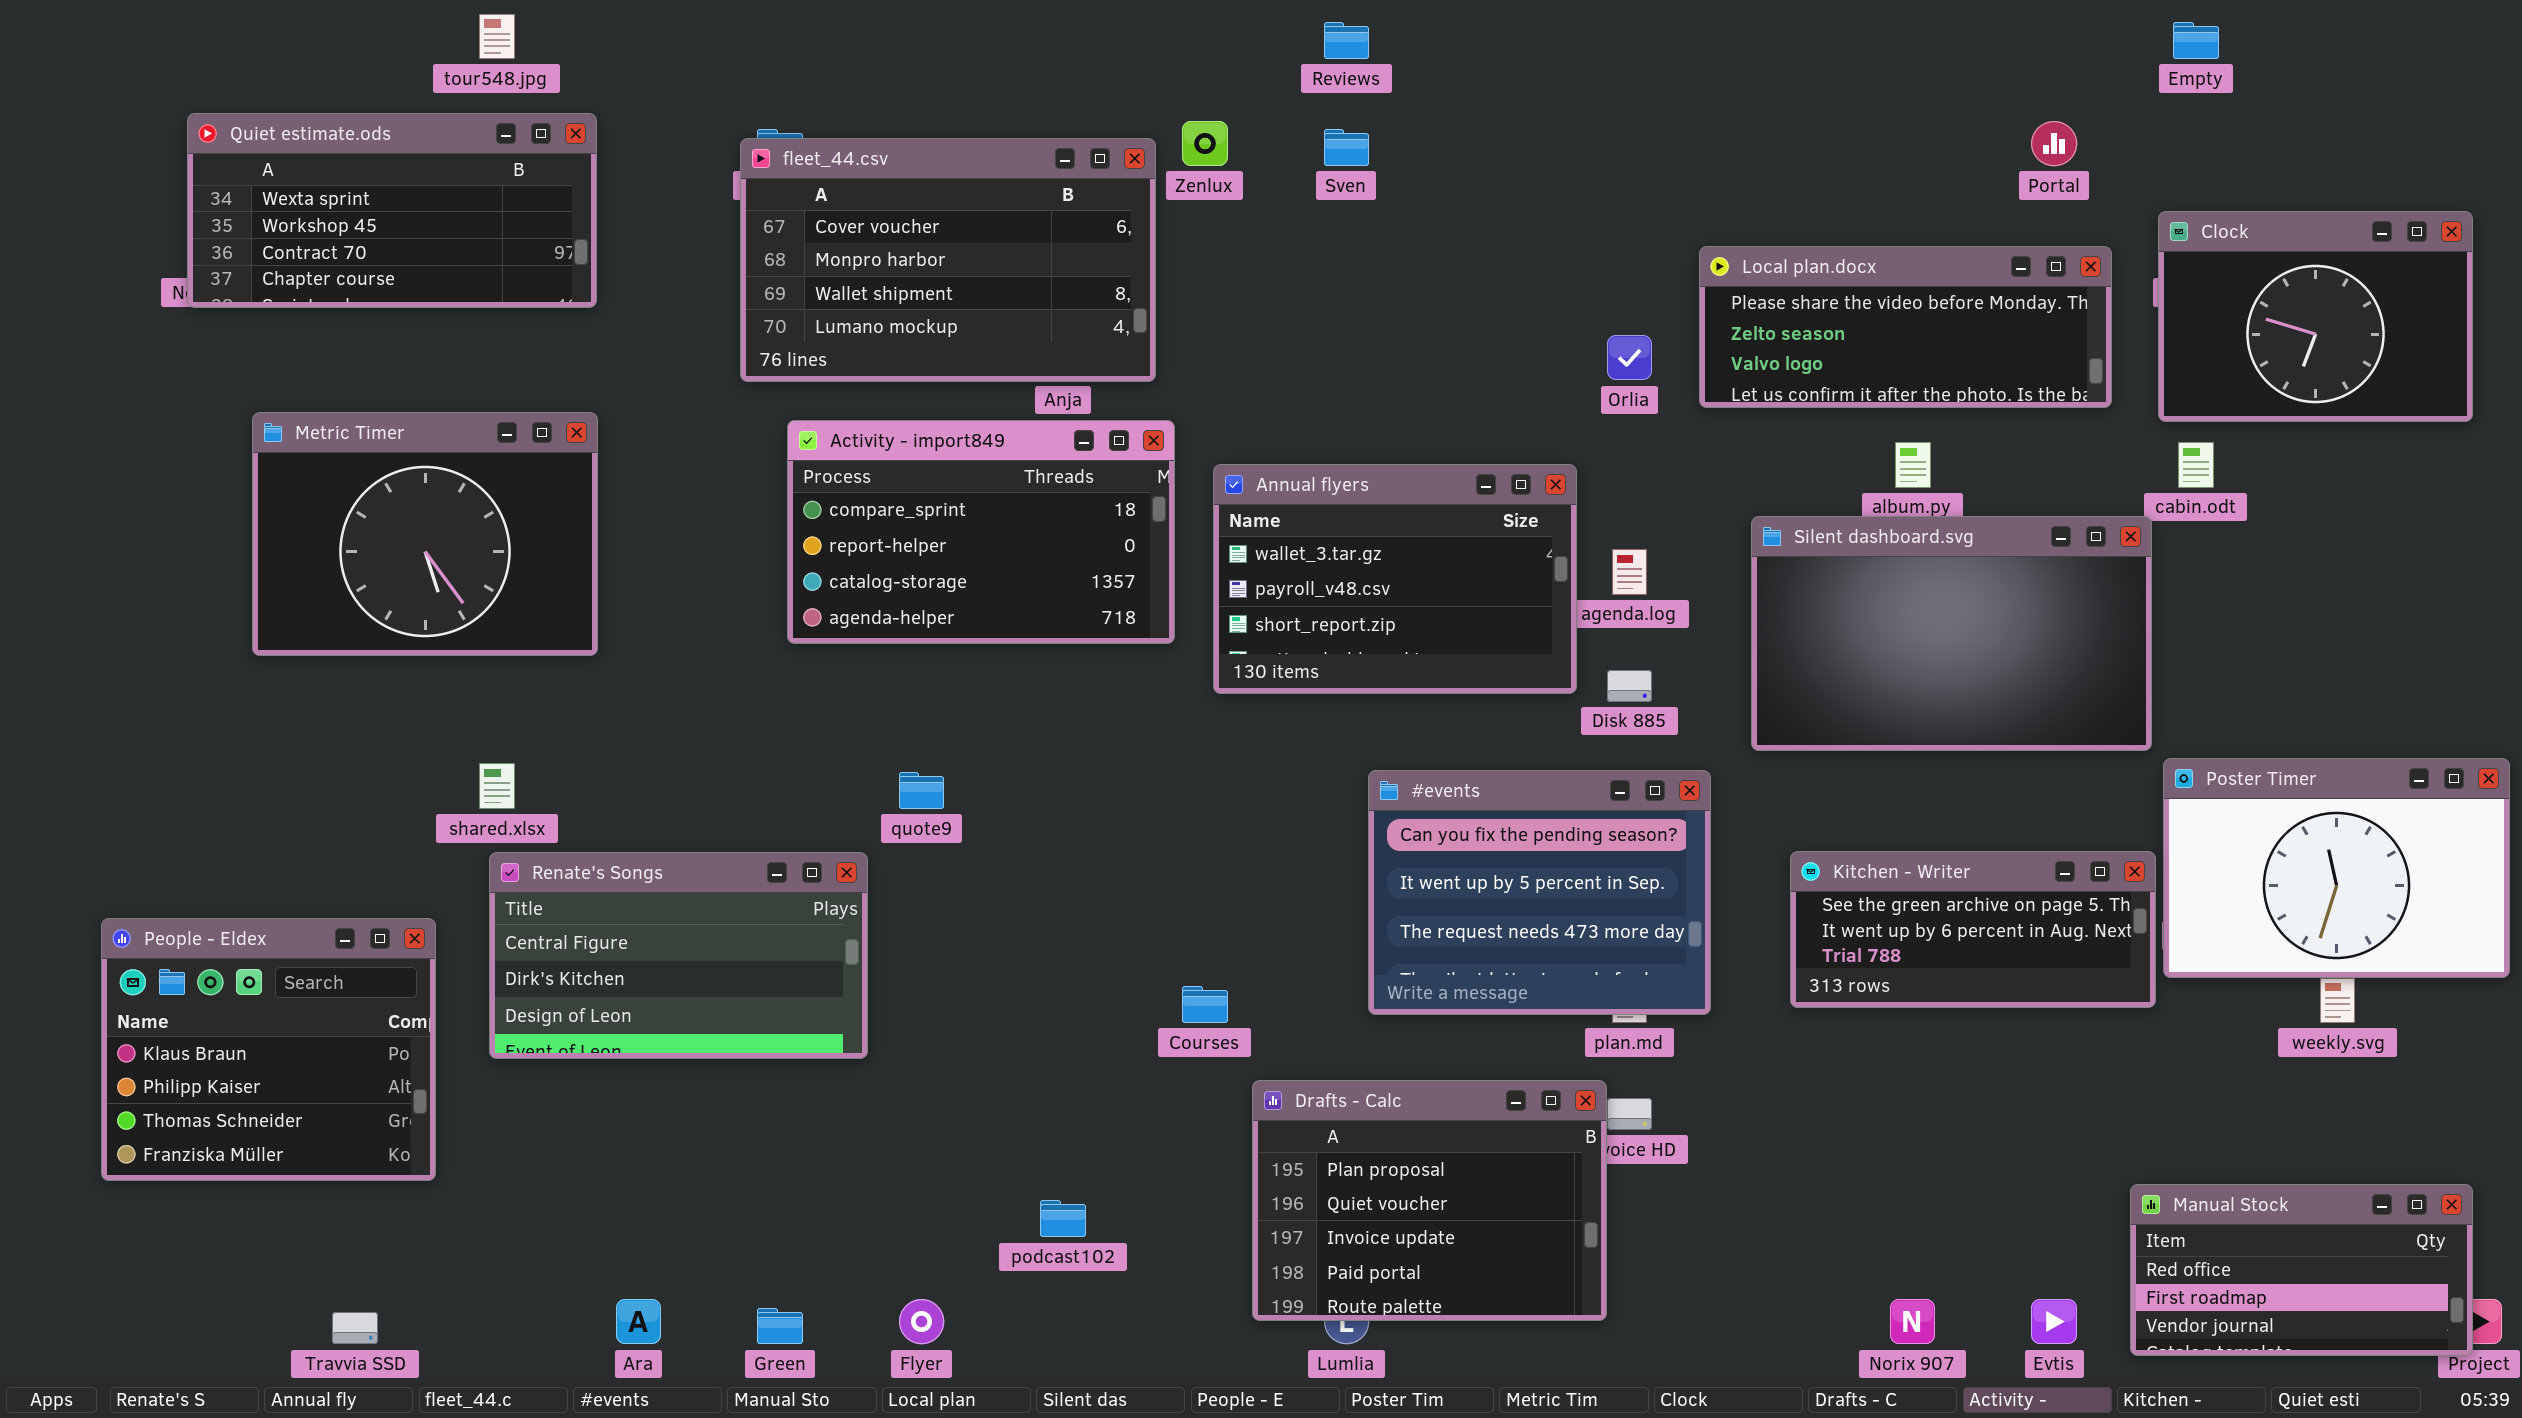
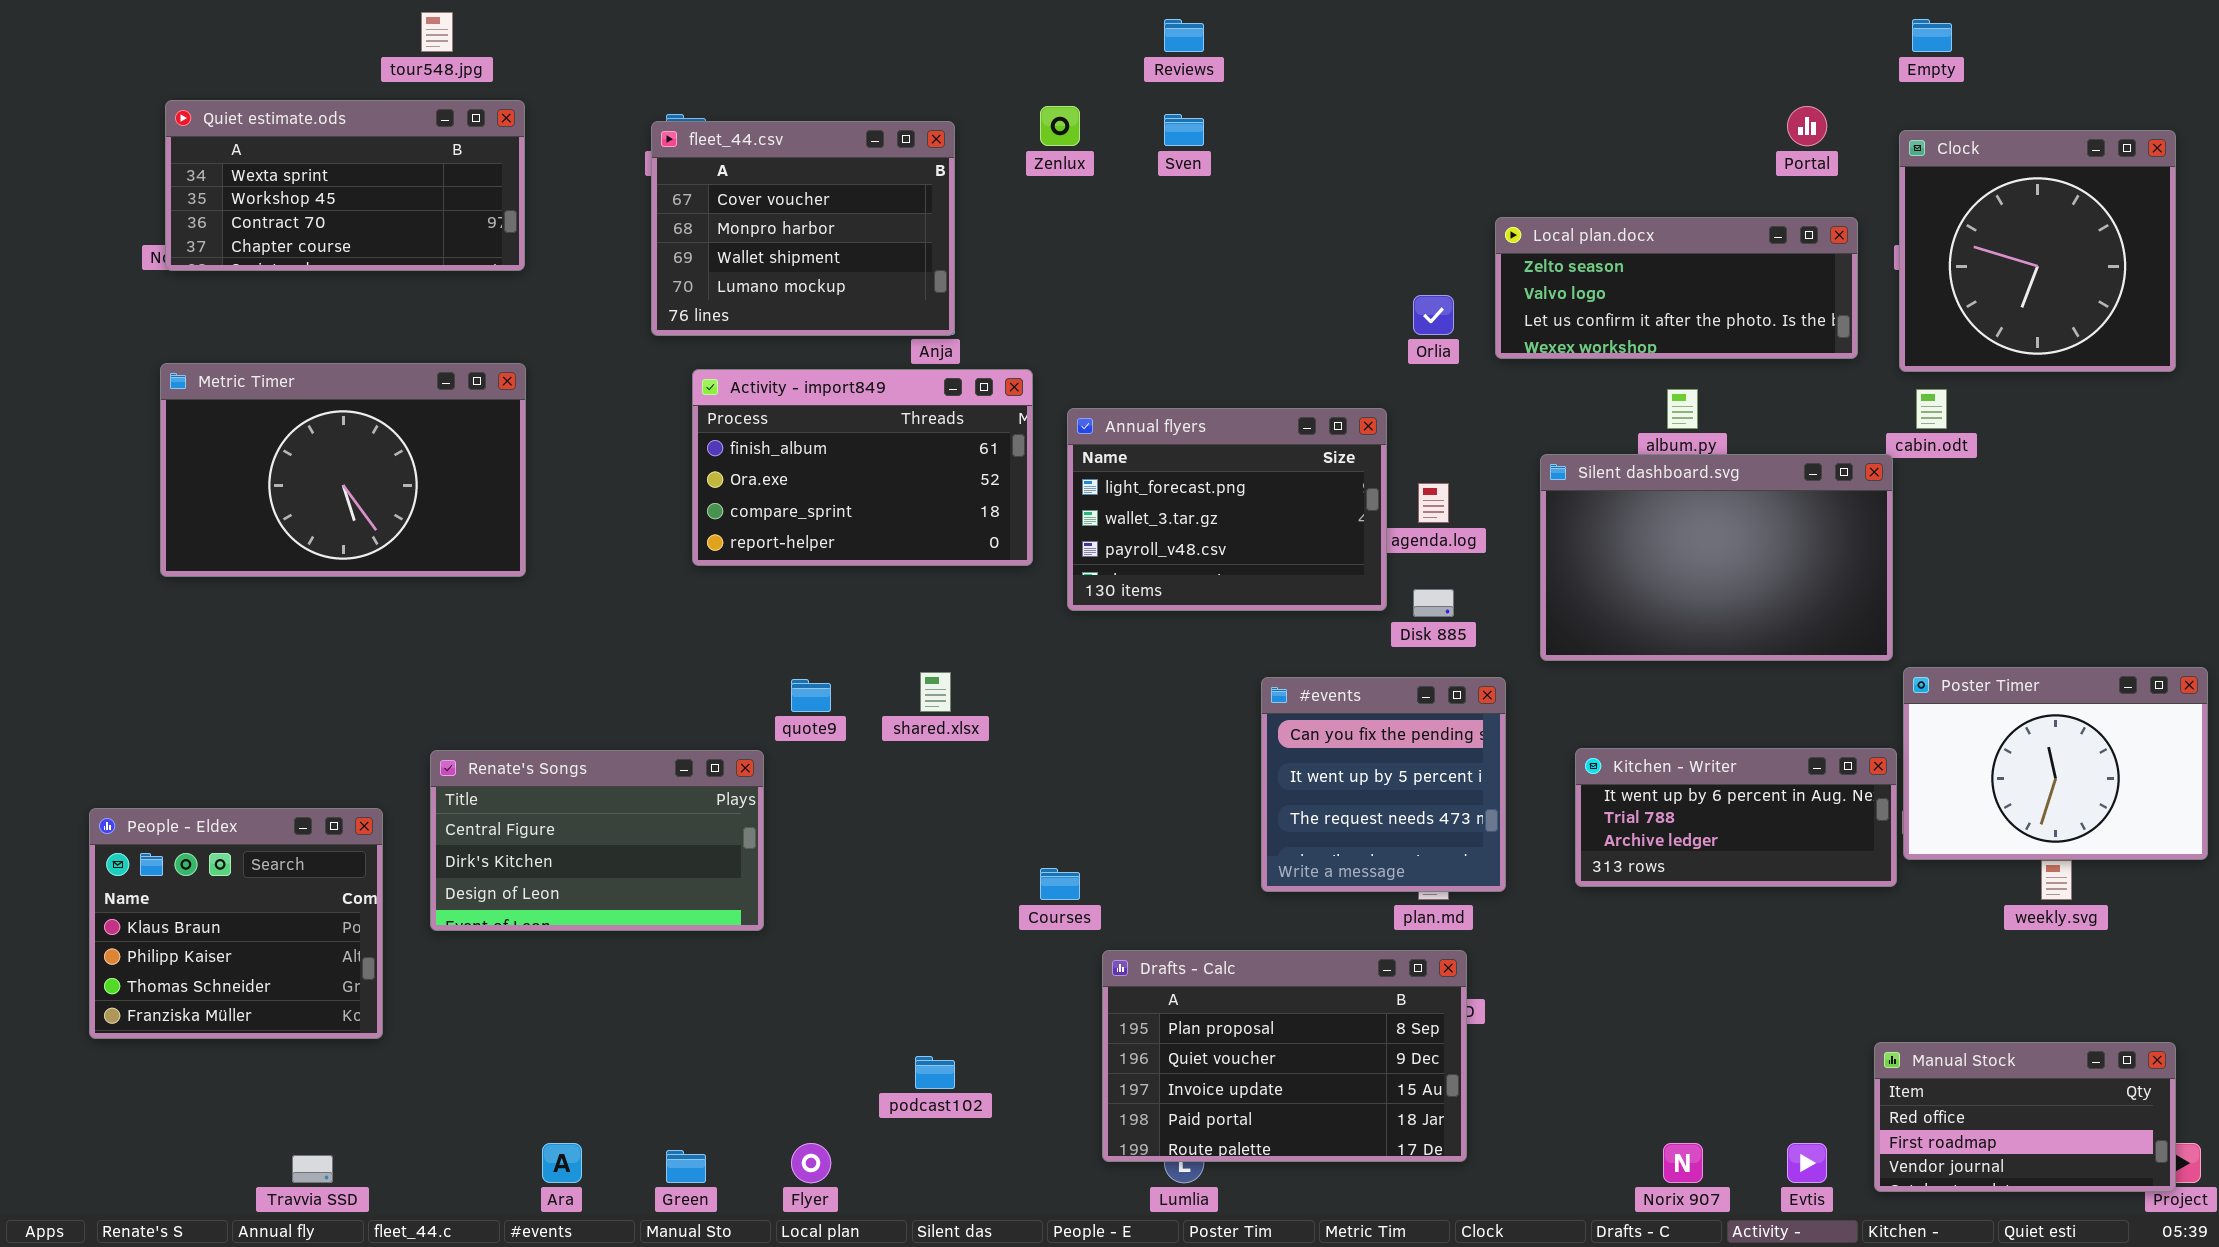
fleet_44.csv: [740,138,1156,382] -> [651,121,955,336], resized
Clock: [2158,211,2473,422] -> [1899,130,2176,372], resized
Local plan.docx: [1699,246,2112,408] -> [1495,217,1858,359], scrolled down 1 row
Metric Timer: [252,412,598,656] -> [160,363,526,577], resized
Activity - import849: [787,420,1175,644] -> [692,369,1033,566], scrolled up 2 rows
Annual flyers: [1213,464,1577,694] -> [1067,408,1387,611], scrolled up 1 row
shared.xlsx: [479,763,515,809] -> [920,672,951,712], moved
#events: [1368,770,1711,1015] -> [1261,677,1506,892], resized
Kitchen - Writer: [1790,851,2156,1008] -> [1575,748,1897,887], scrolled down 1 row
Drafts - Calc: [1252,1080,1607,1321] -> [1102,950,1467,1162], resized

